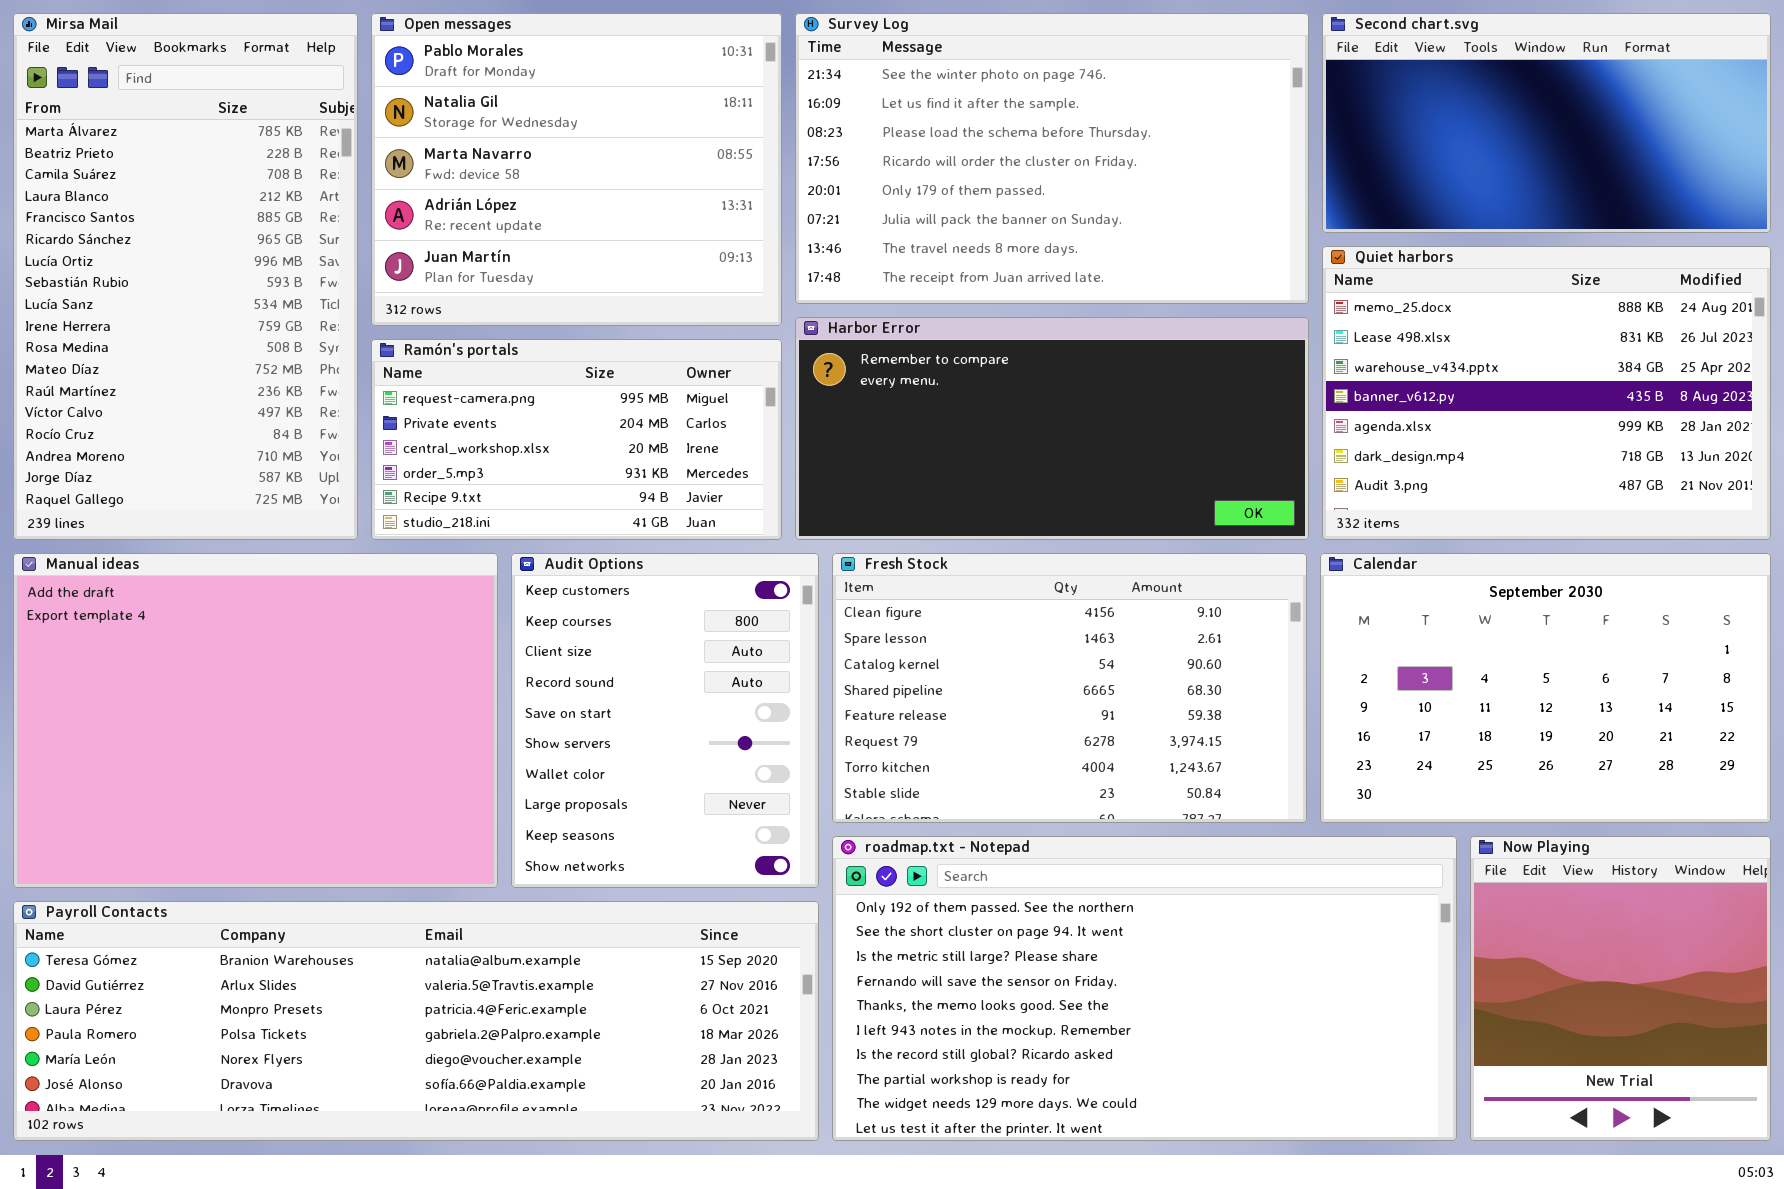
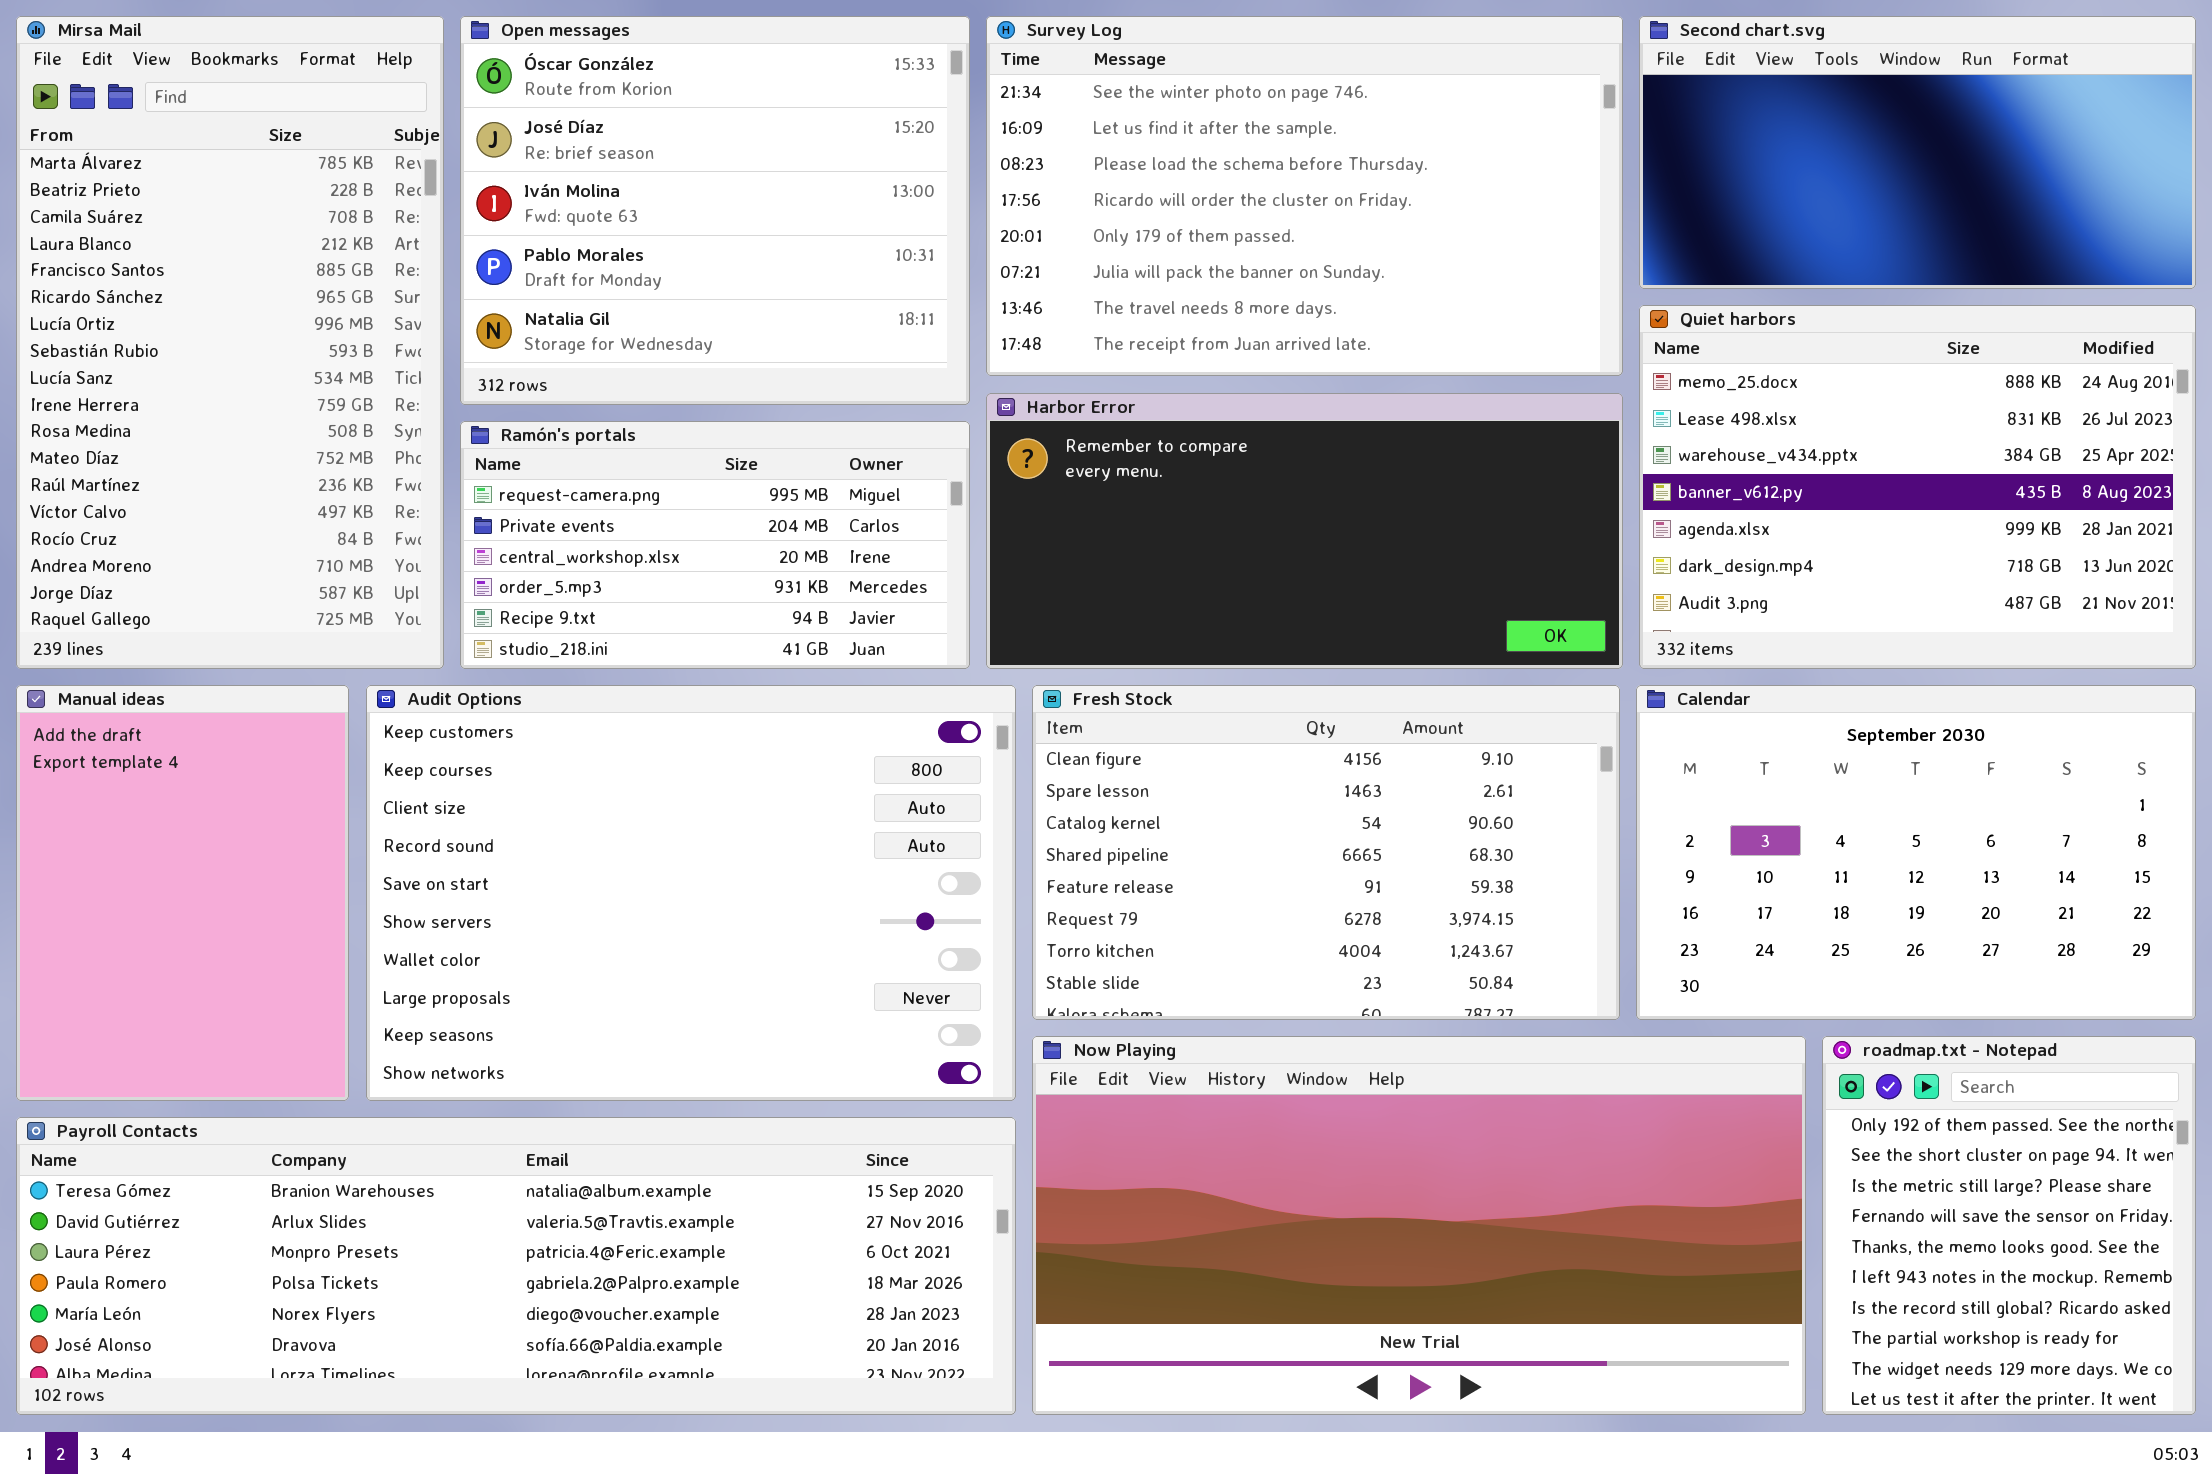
Open messages: [371,13,782,326] -> [460,16,970,405], scrolled up 3 rows
Manual ideas: [13,553,498,888] -> [16,685,349,1101], resized
Audit Options: [511,553,819,888] -> [366,685,1016,1101], resized
roadmap.txt - Notepad: [832,836,1457,1141] -> [1822,1036,2196,1415], moved, resized
Now Playing: [1470,836,1771,1141] -> [1032,1036,1806,1415], moved, resized

